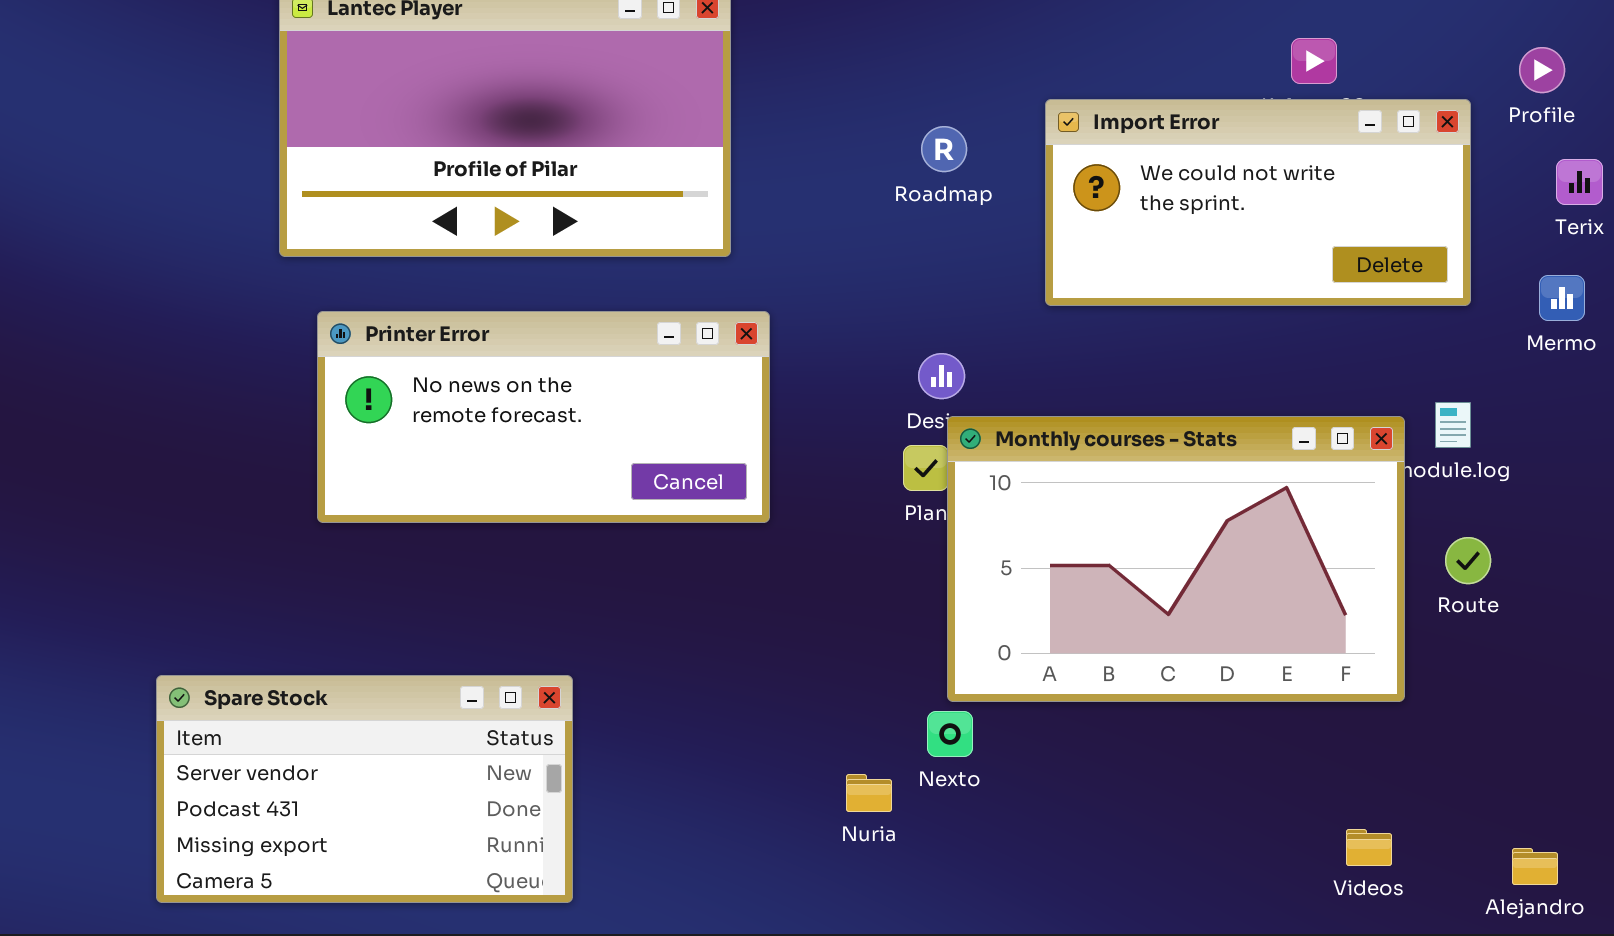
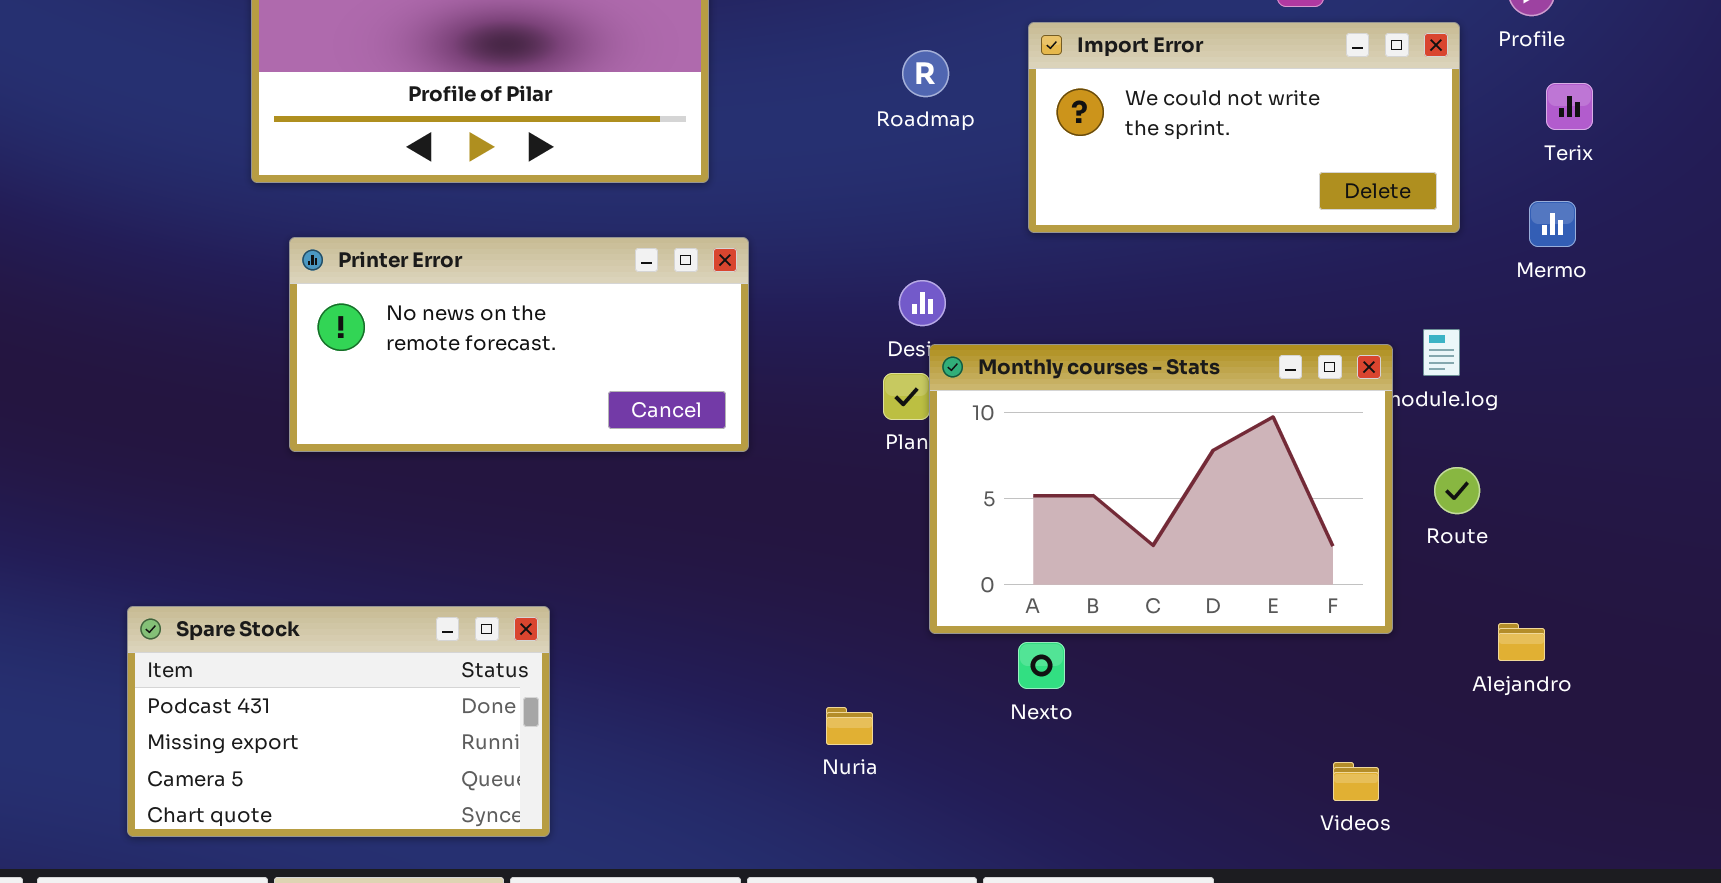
Spare Stock: [156,675,573,903] -> [127,606,550,837], scrolled down 1 row
Nexto: [927,711,973,757] -> [1018,642,1065,689], moved
Alejandro: [1512,848,1558,885] -> [1498,623,1545,661], moved

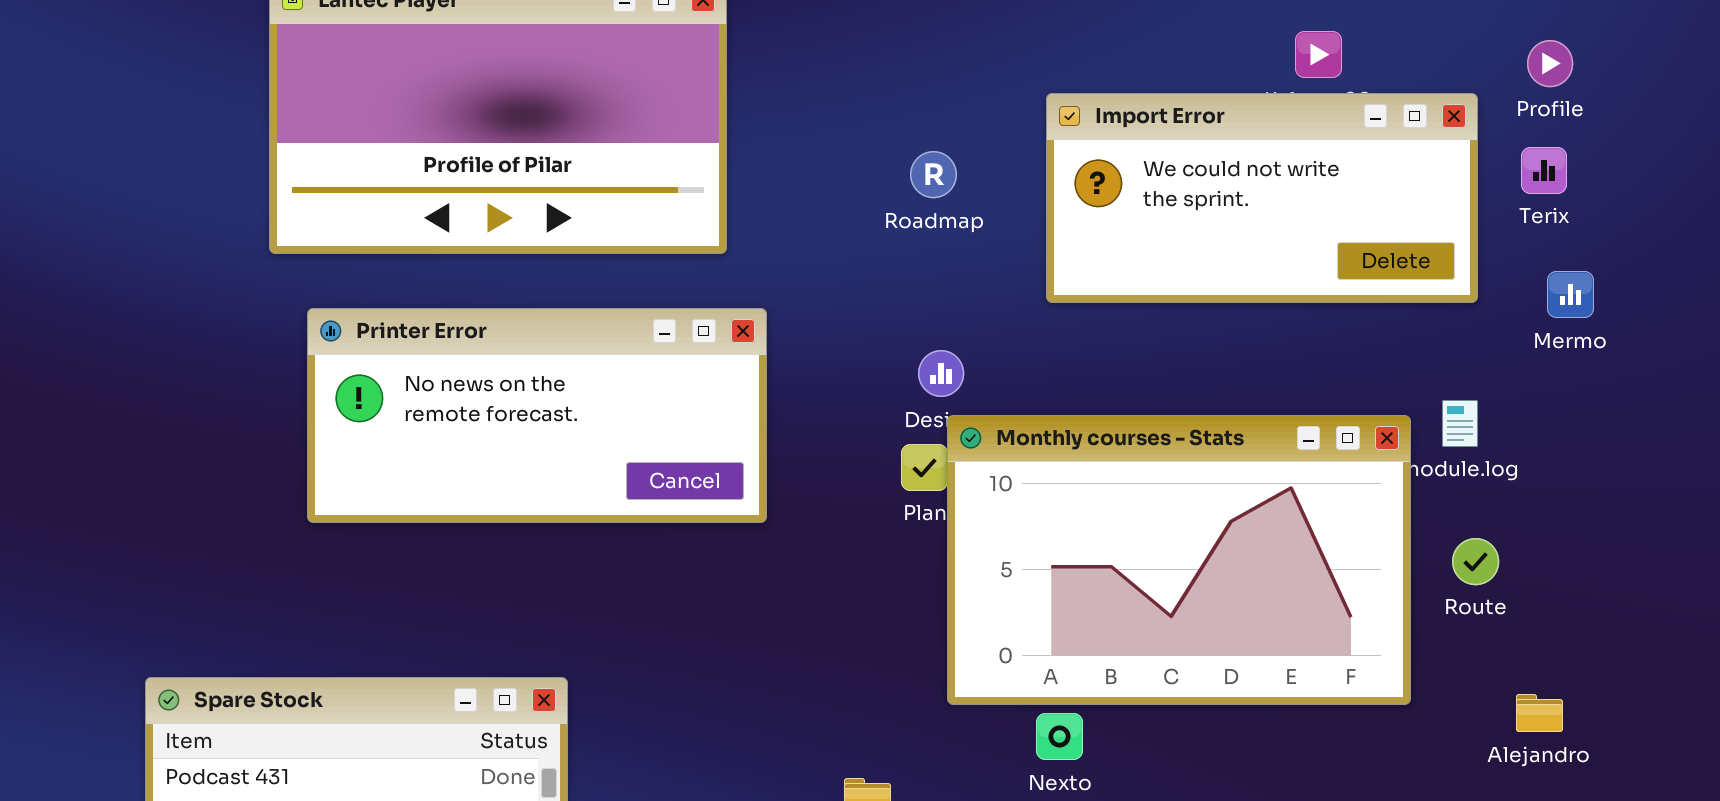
Roadmap: [902,50,949,97] -> [910,151,957,198], moved
Terix: [1546,83,1593,130] -> [1521,147,1567,194], moved

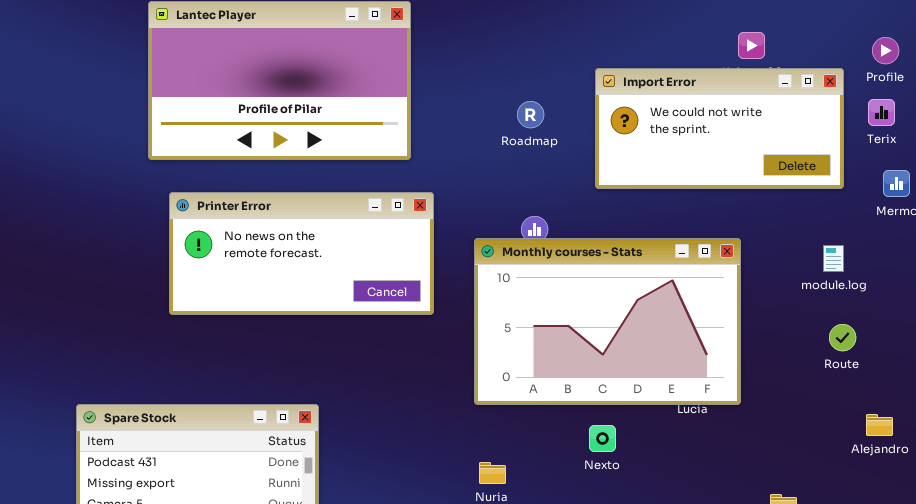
Monthly courses - Stats: [947,415,1411,705] -> [474,238,741,405], moved

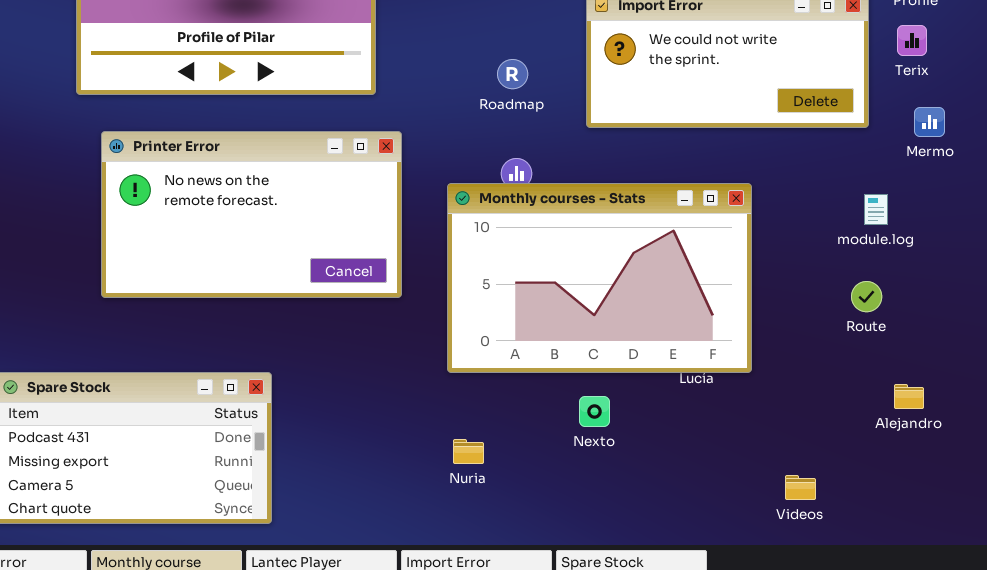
Roadmap: [517,101,544,128] -> [497,59,528,89], moved
Printer Error: [169,192,434,315] -> [101,131,402,298], resized
module.log: [823,245,844,272] -> [864,194,888,225], moved

